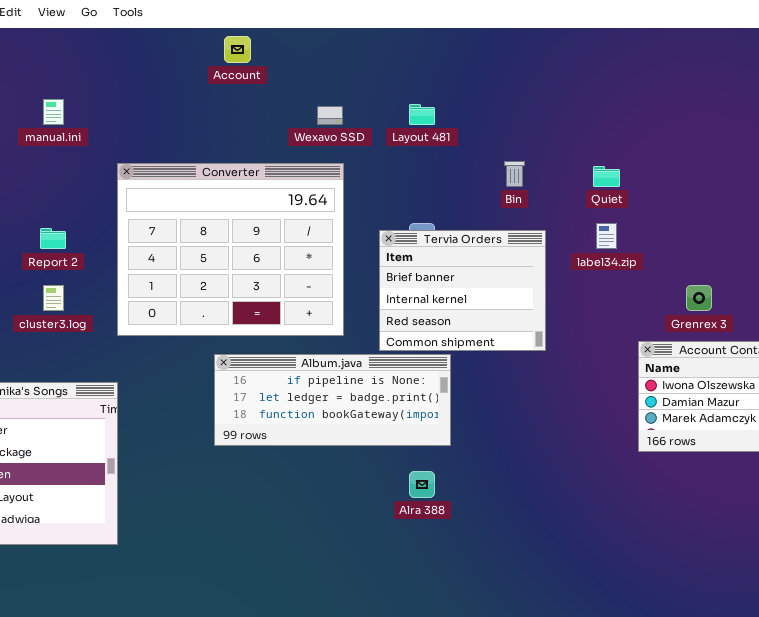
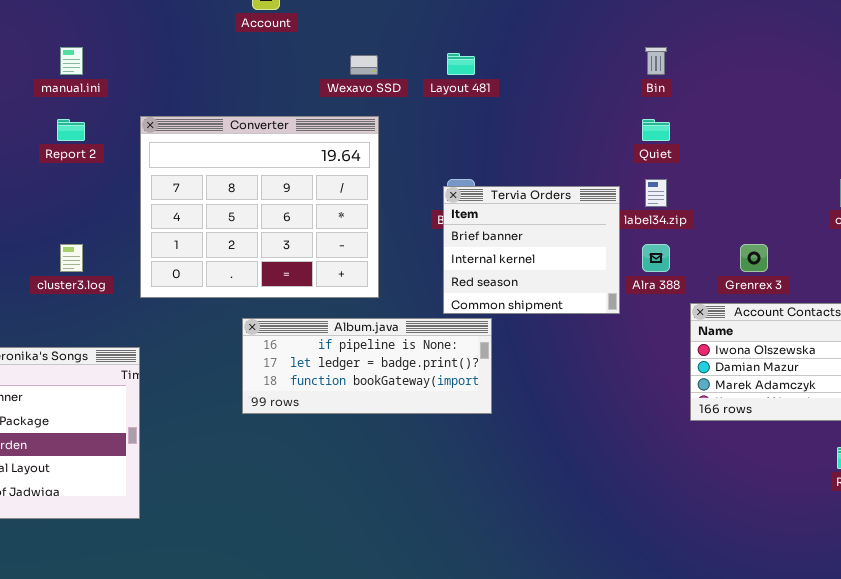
Bin: [504,161,525,187] -> [645,47,667,75], moved
Report 2: [40,228,66,249] -> [57,119,85,141], moved
Tervia Orders: [379,230,546,351] -> [443,186,620,314], moved
Alra 388: [409,471,435,498] -> [642,244,670,272], moved

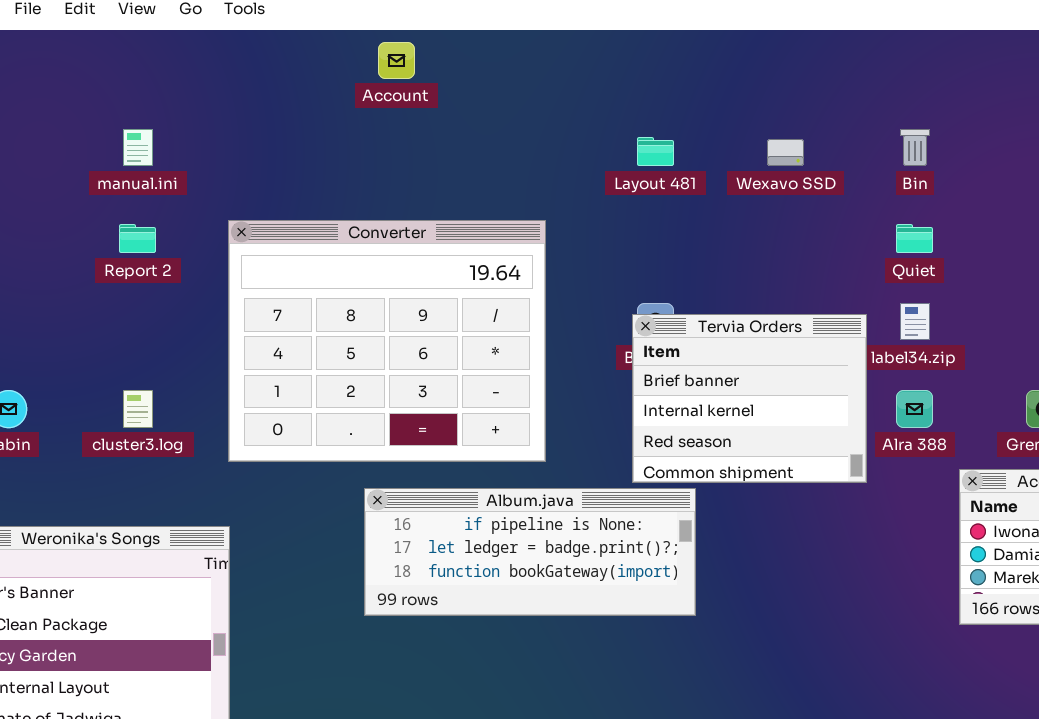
Wexavo SSD: [350,55,378,75] -> [767,139,804,166], moved

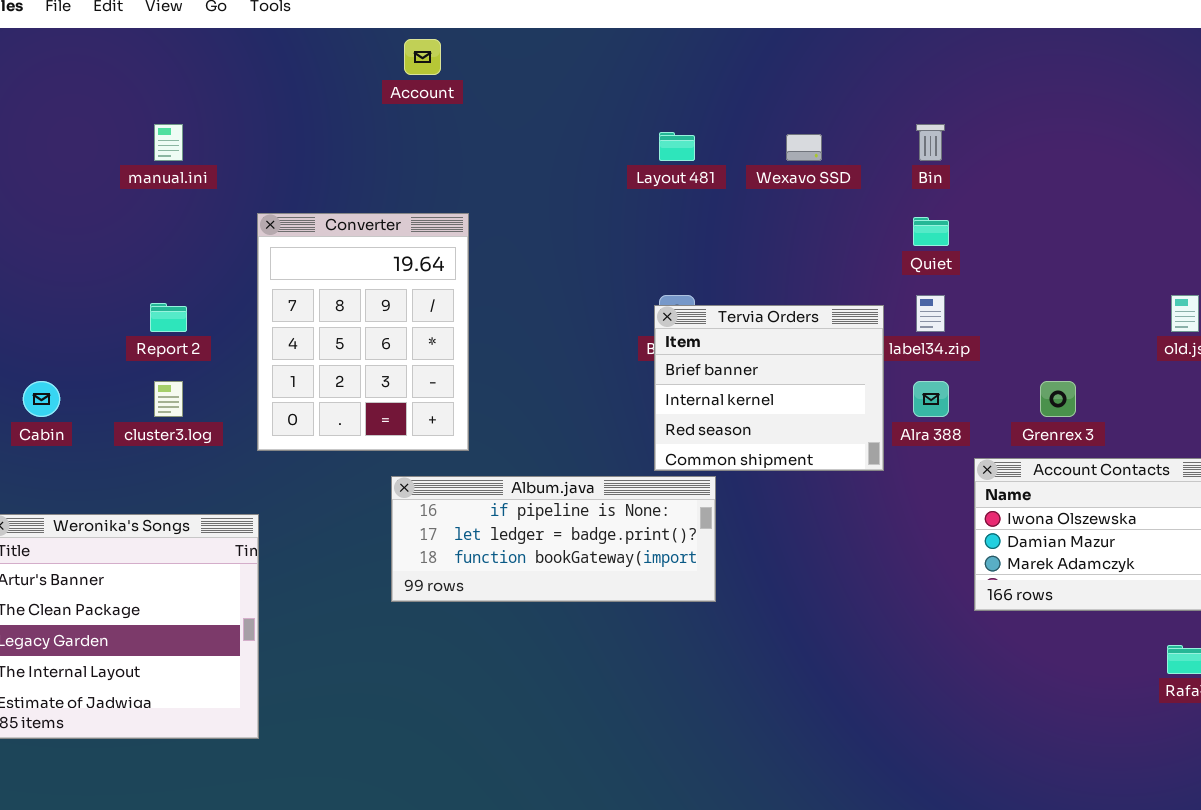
Converter: [228,220,546,462] -> [257,213,469,451], resized
Report 2: [119,224,156,253] -> [150,303,187,332], moved

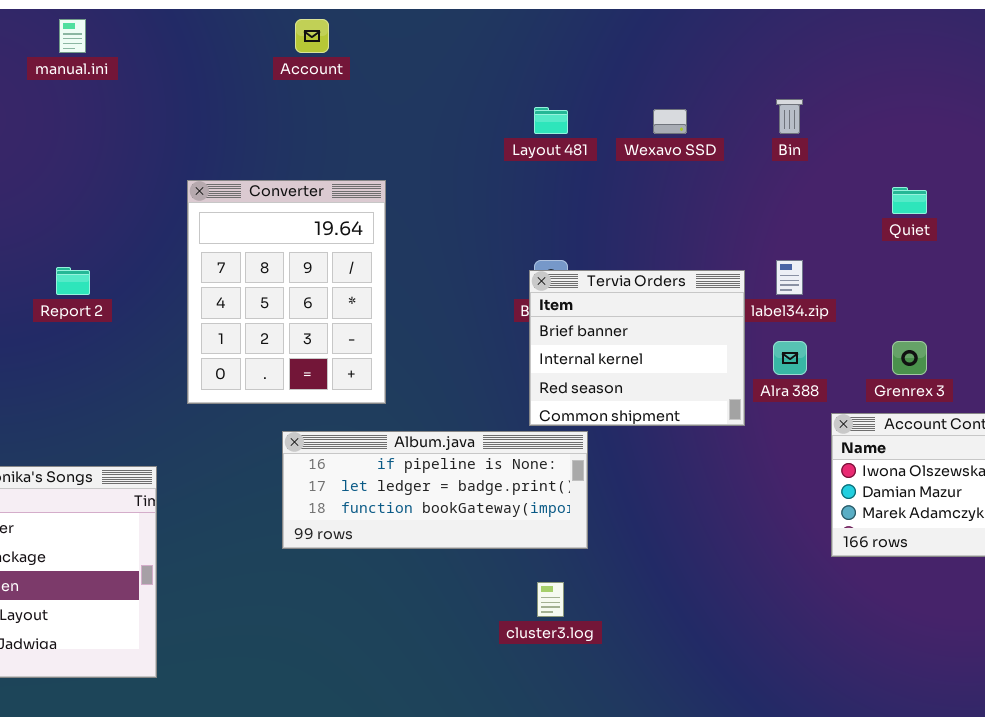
manual.ini: [154,124,183,161] -> [59,19,86,53], moved
Converter: [257,213,469,451] -> [187,180,386,404], moved
Quiet: [913,217,949,246] -> [892,187,927,214], moved
cluster3.log: [154,381,183,417] -> [537,582,564,617], moved

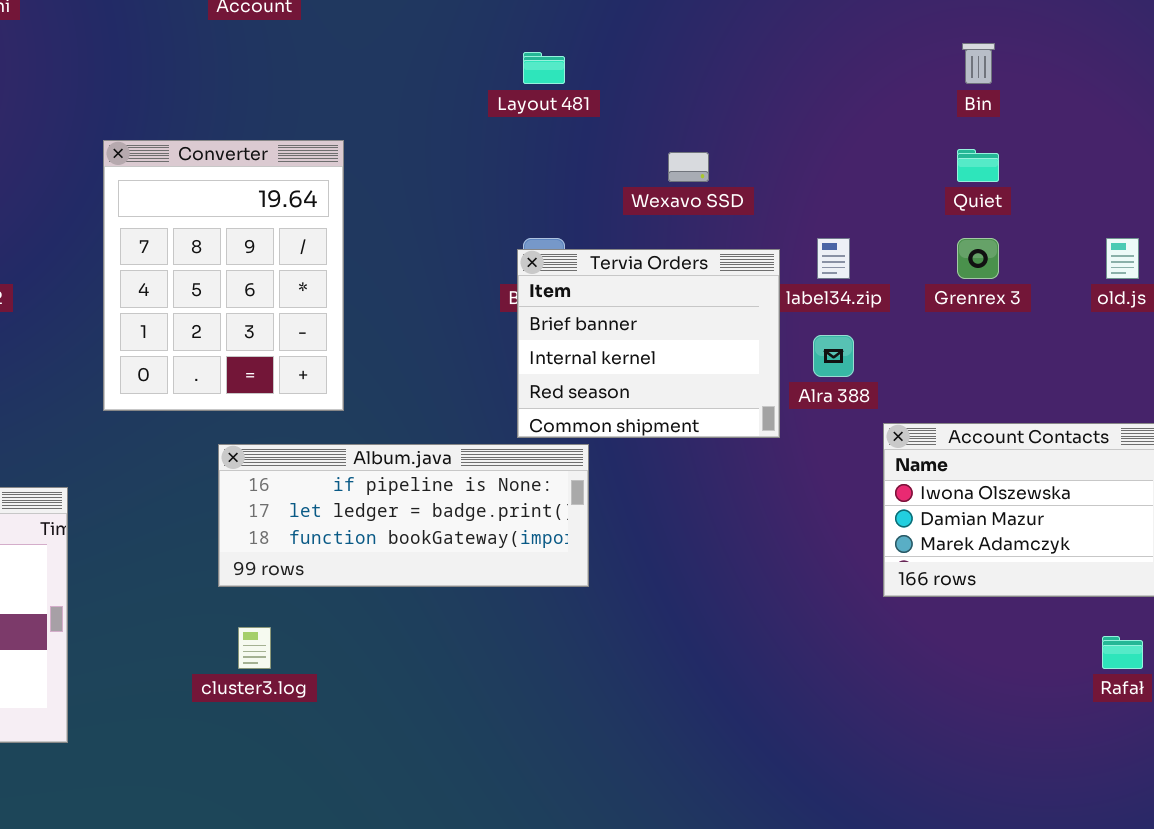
Bin: [776,99,803,134] -> [962,43,995,84], moved
Wexavo SSD: [653,109,687,134] -> [668,152,709,182], moved
Grenrex 3: [892,341,927,375] -> [957,238,999,279], moved
cluster3.log: [537,582,564,617] -> [238,627,271,669], moved

